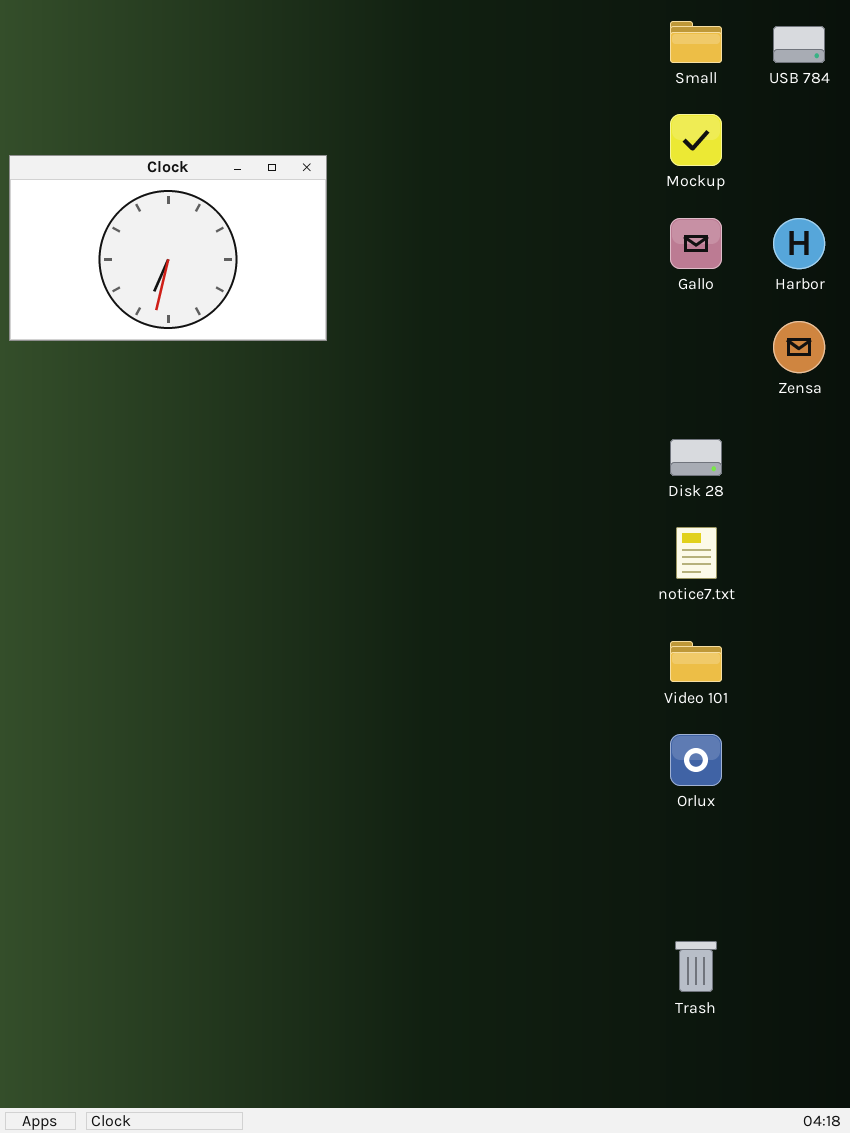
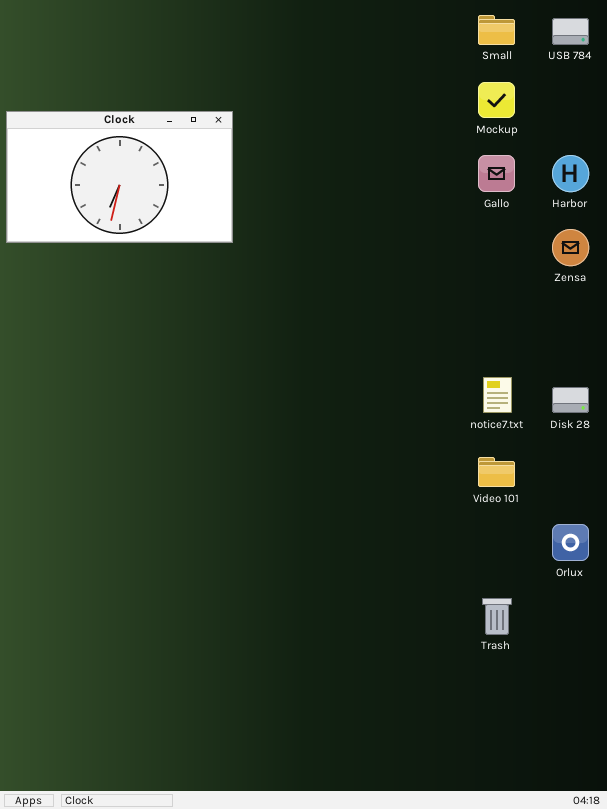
Disk 28: [670,439,722,476] -> [552,387,589,413], moved
Orlux: [670,734,722,786] -> [552,524,589,561], moved
Trash: [675,941,717,992] -> [482,598,512,635], moved

